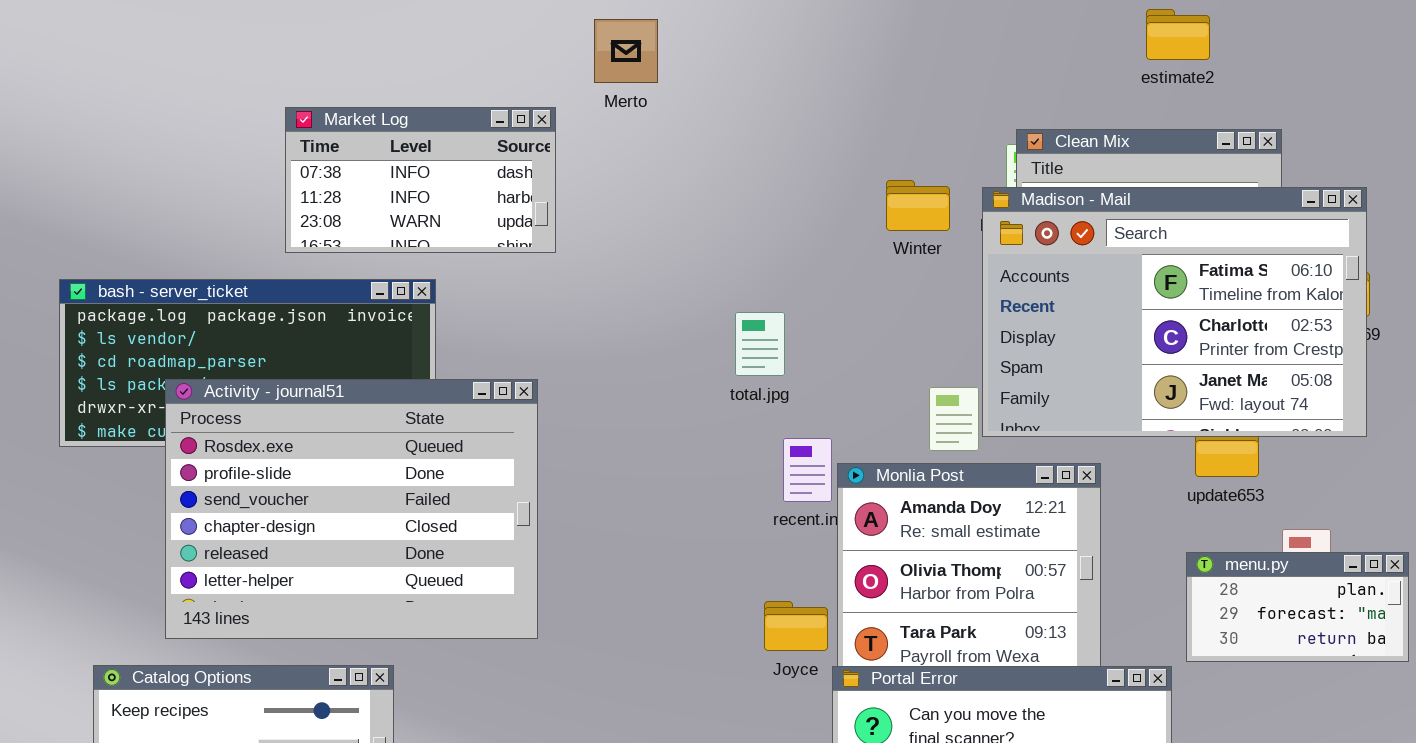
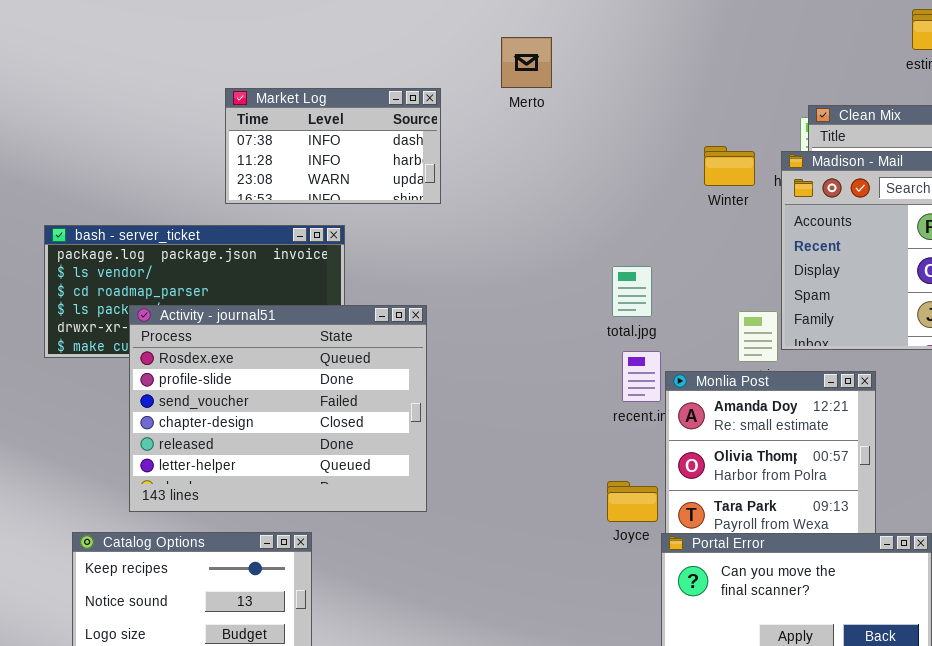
Merto: [594,19,658,83] -> [501,37,552,88], moved
total.jpg: [735,312,785,376] -> [612,266,652,317], moved

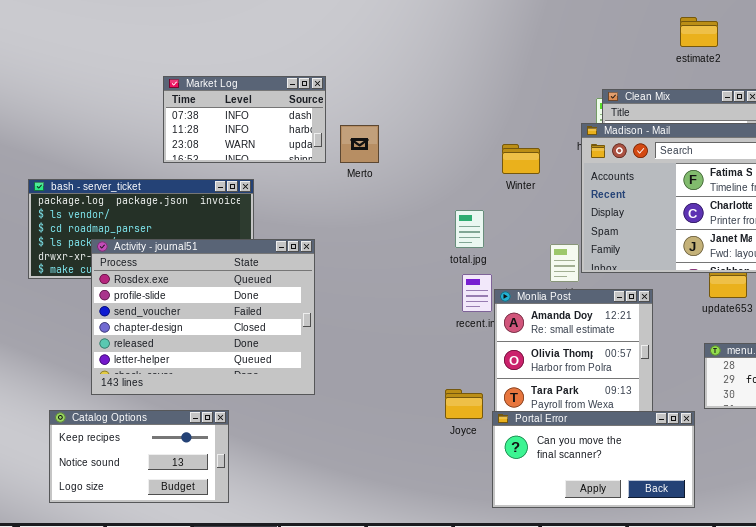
Merto: [501,37,552,88] -> [340,125,379,163], moved
Winter: [704,146,755,186] -> [502,144,540,174], moved
Joyce: [607,481,658,522] -> [445,389,483,419], moved

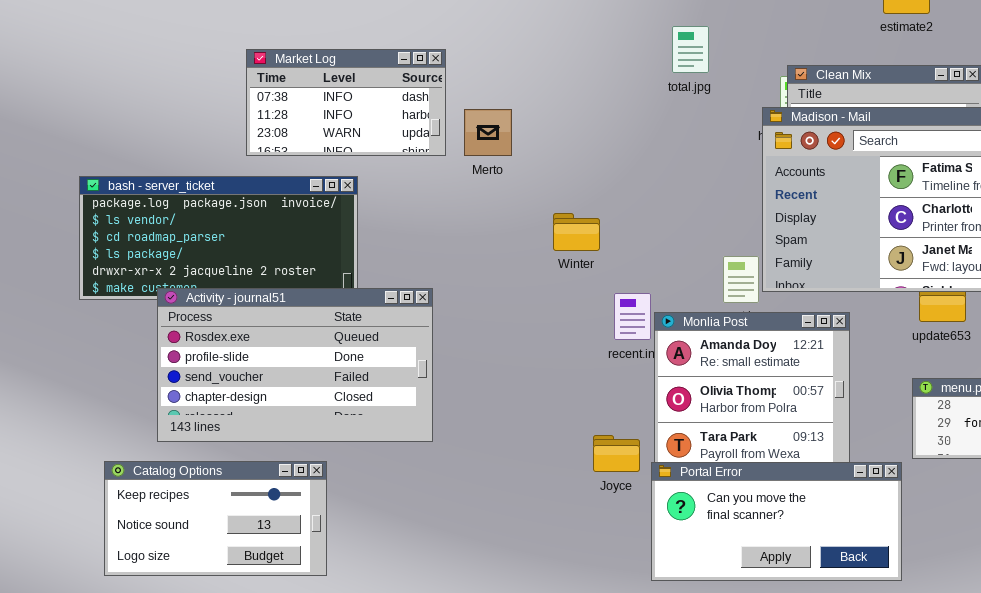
Winter: [502,144,540,174] -> [553,213,600,251], moved
total.jpg: [455,210,484,248] -> [672,26,709,73], moved
Activity - journal51: [91,239,315,395] -> [157,288,433,442], resized

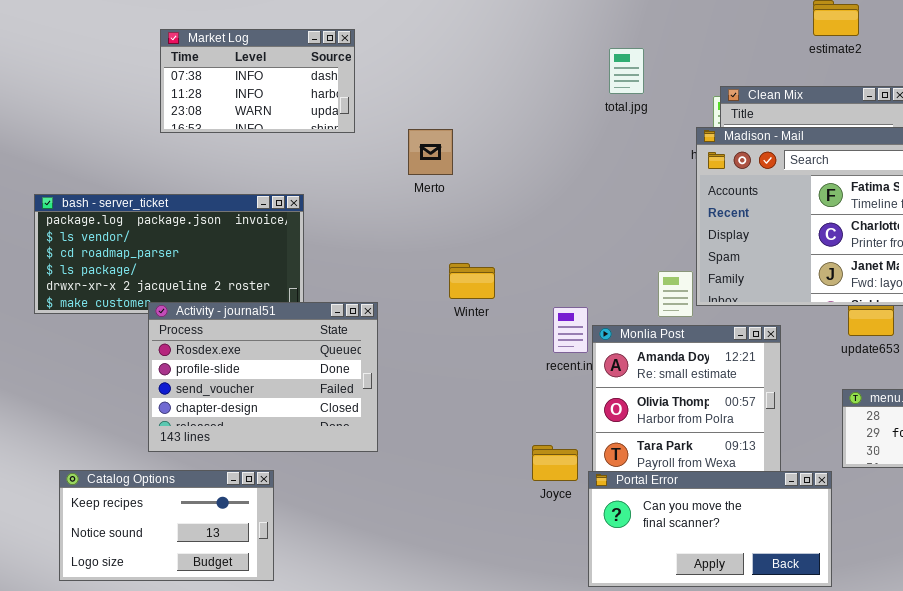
Market Log: [246,49,446,156] -> [160,29,355,133], moved
Winter: [553,213,600,251] -> [449,263,495,299], moved
Activity - journal51: [157,288,433,442] -> [148,302,378,452], resized

